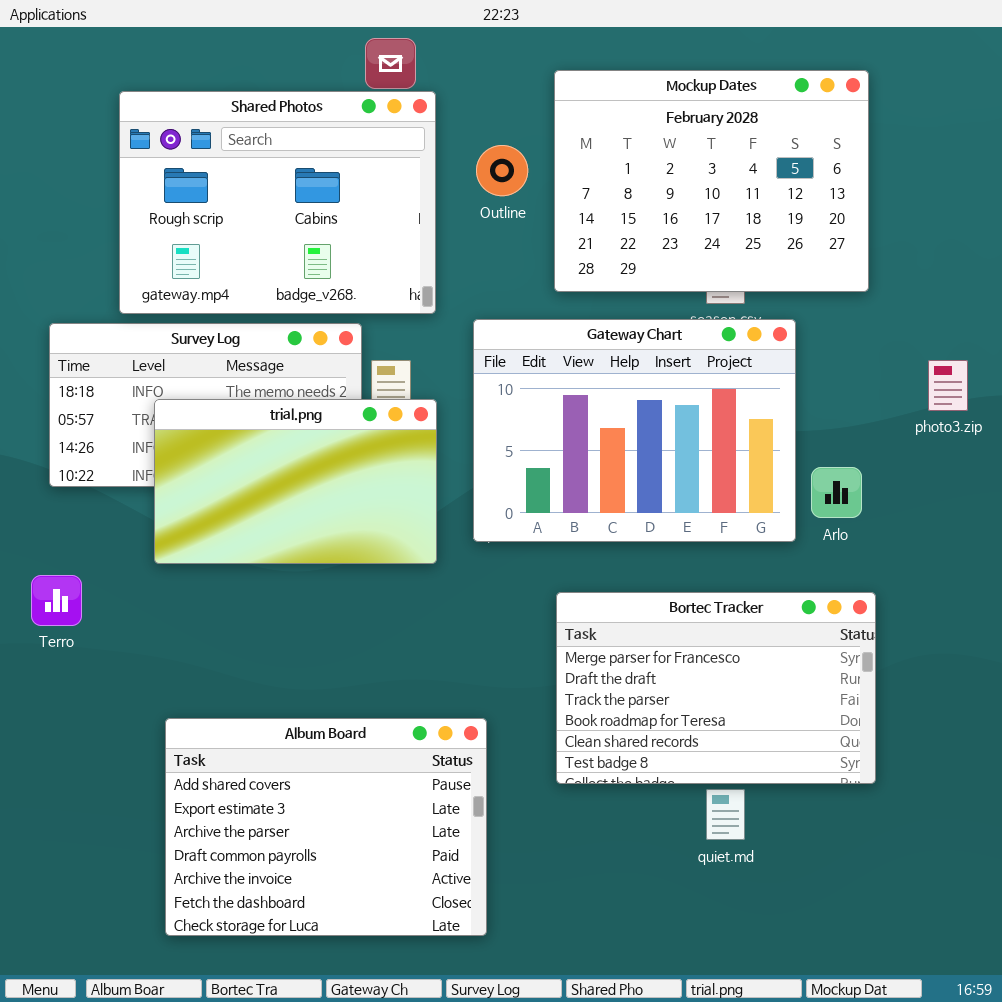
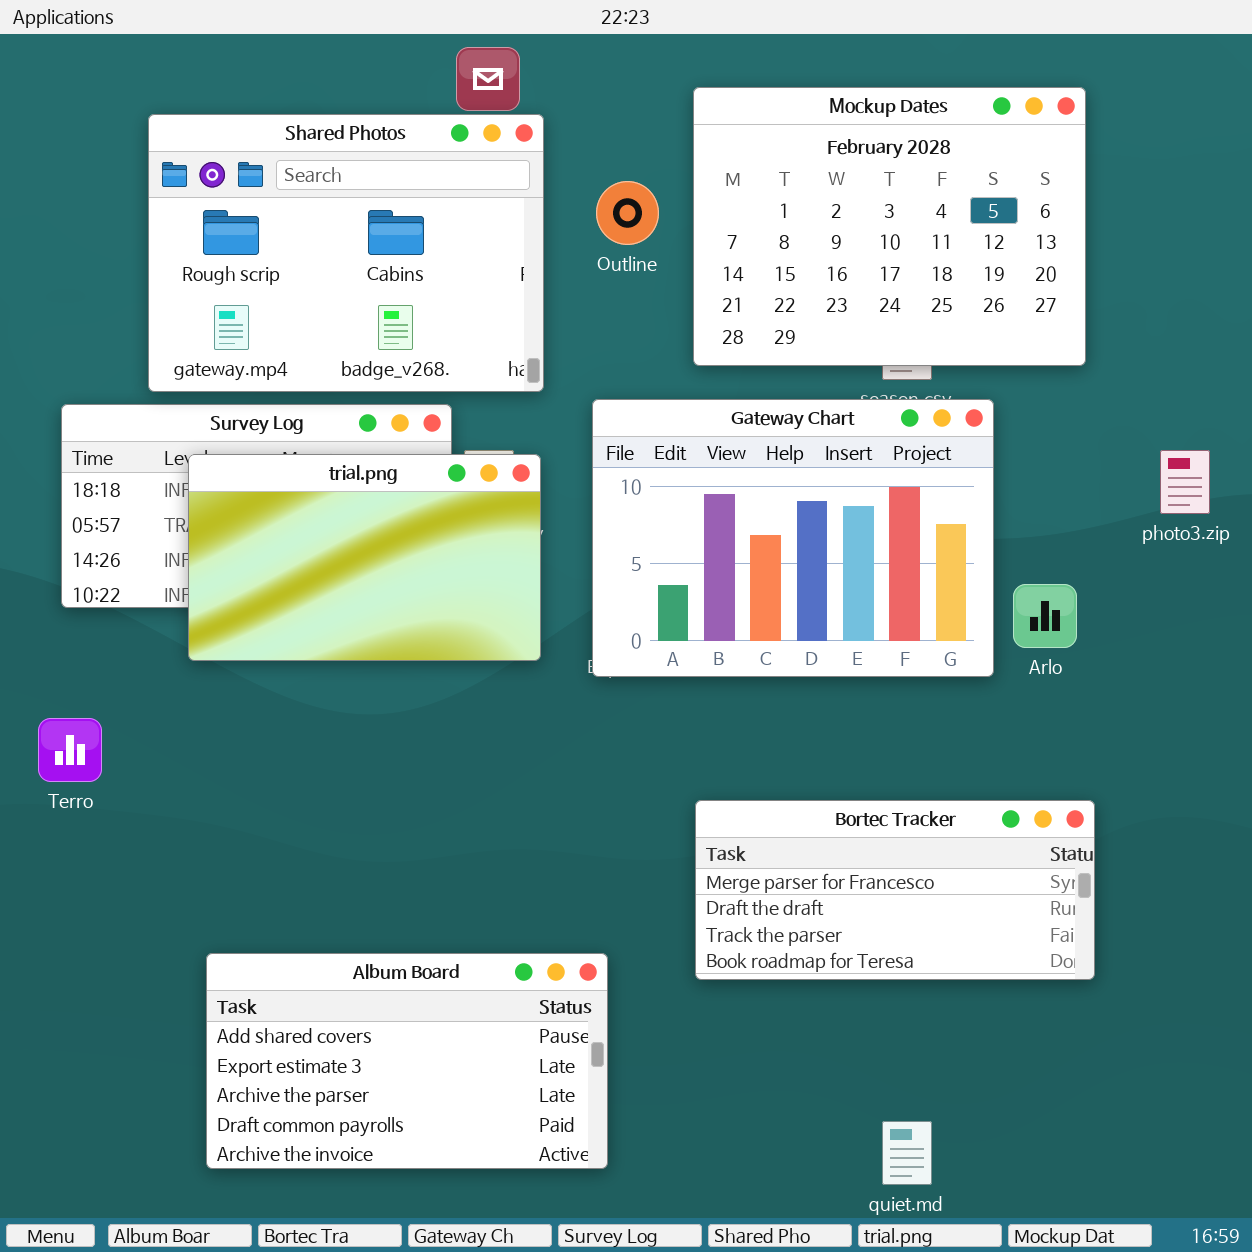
trial.png: [154,399,437,564] -> [188,454,541,661], moved
Bortec Tracker: [556,592,876,784] -> [695,800,1095,980], resized
Album Board: [165,718,487,936] -> [206,953,608,1169], resized
quiet.md: [706,789,745,840] -> [882,1121,932,1185], moved

